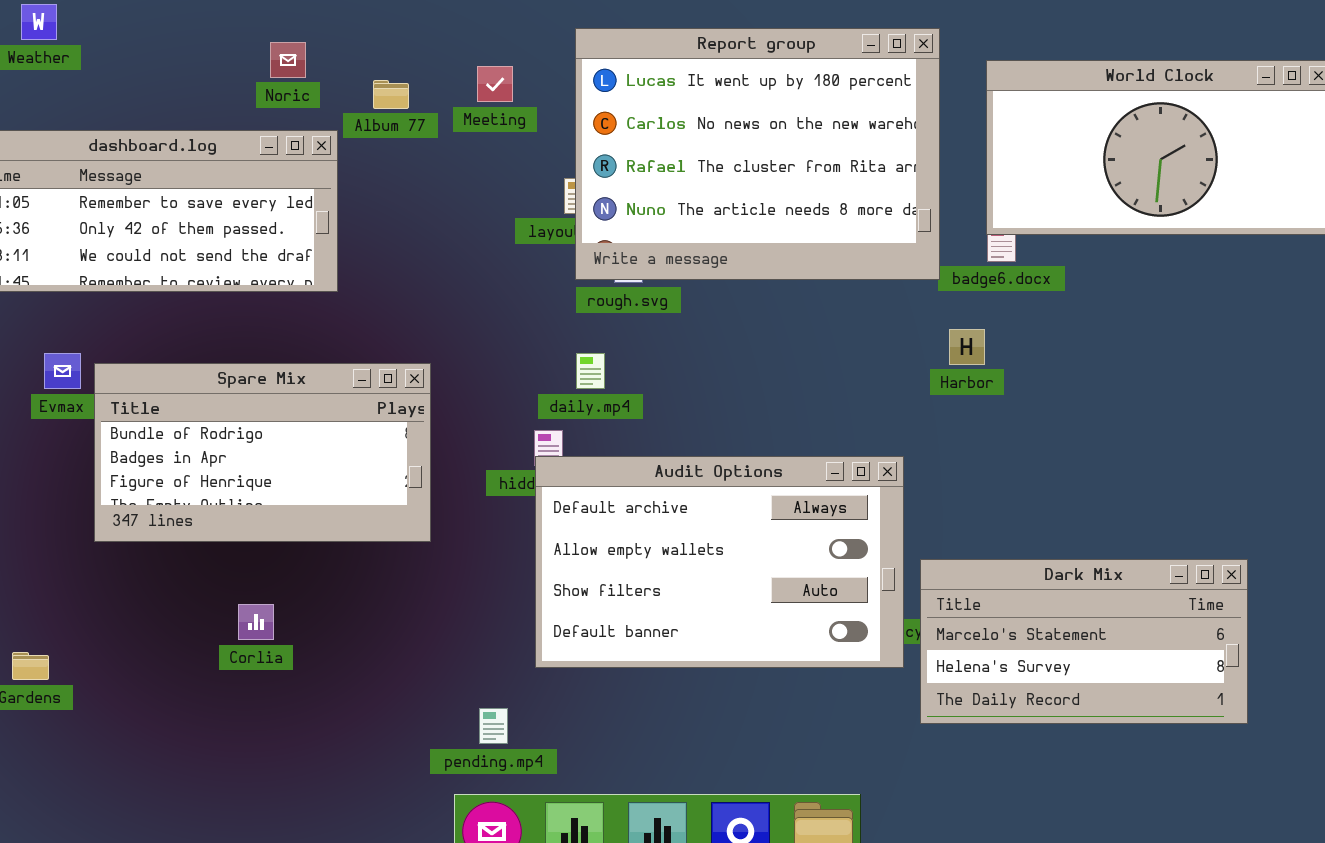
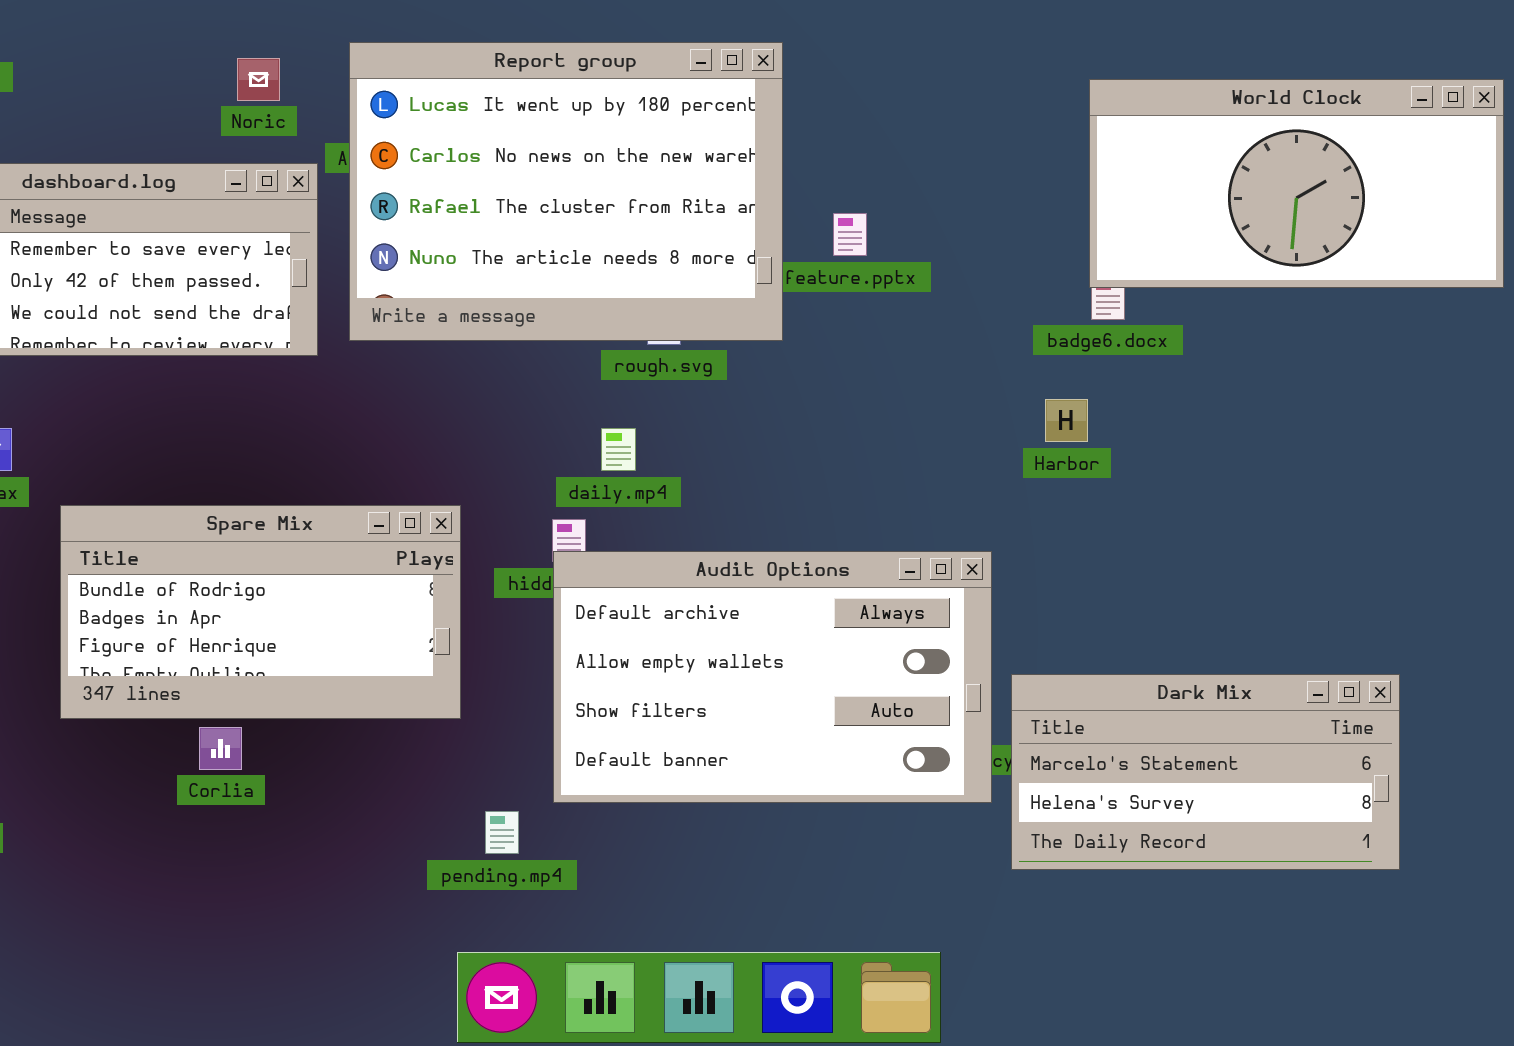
Report group: [575,28,940,280] -> [349,42,783,341], moved
Spare Mix: [94,363,431,542] -> [60,505,461,719], moved
pending.mp4: [479,708,508,744] -> [485,811,519,854], moved

